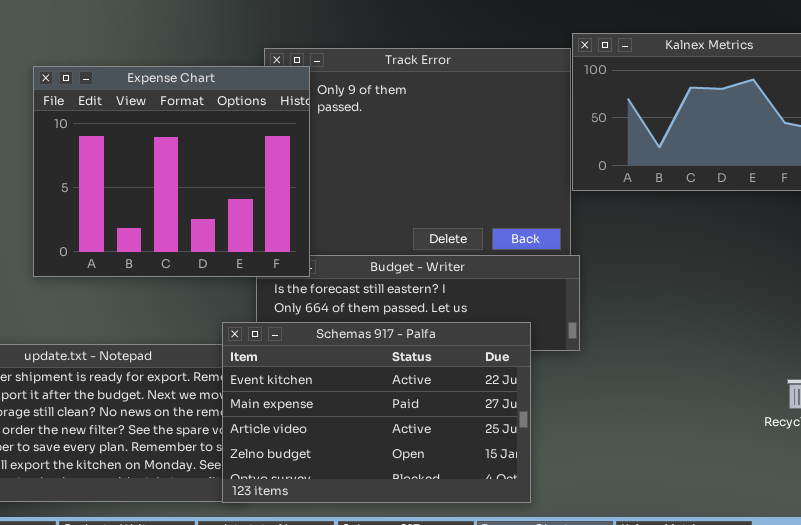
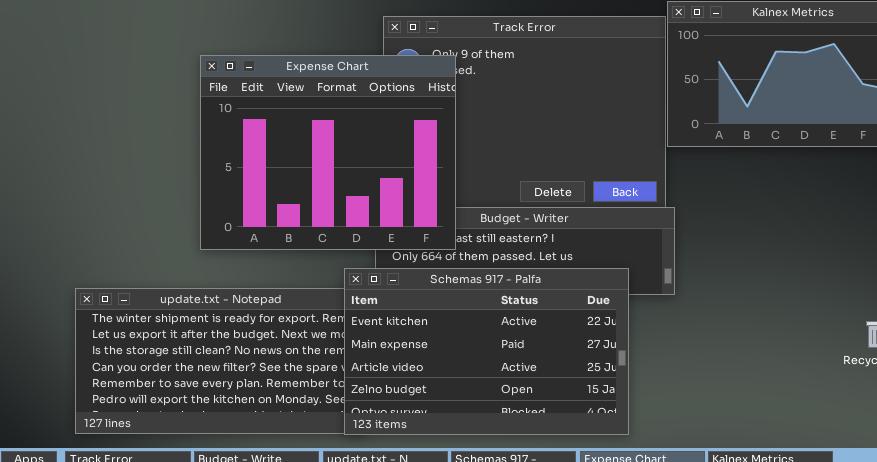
Expense Chart: [33,66,310,277] -> [200,55,456,250], moved

